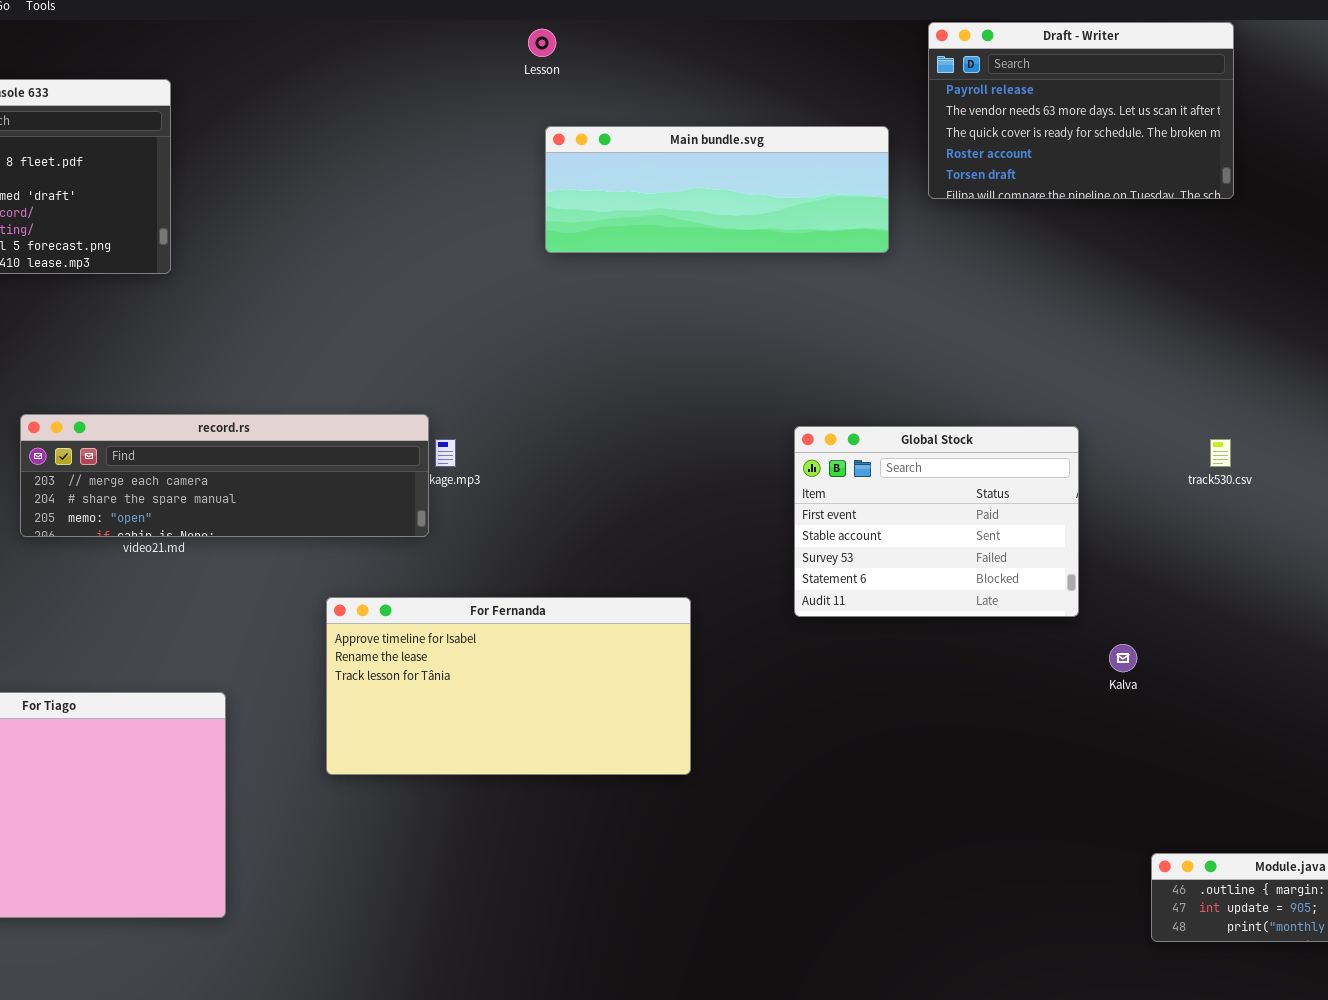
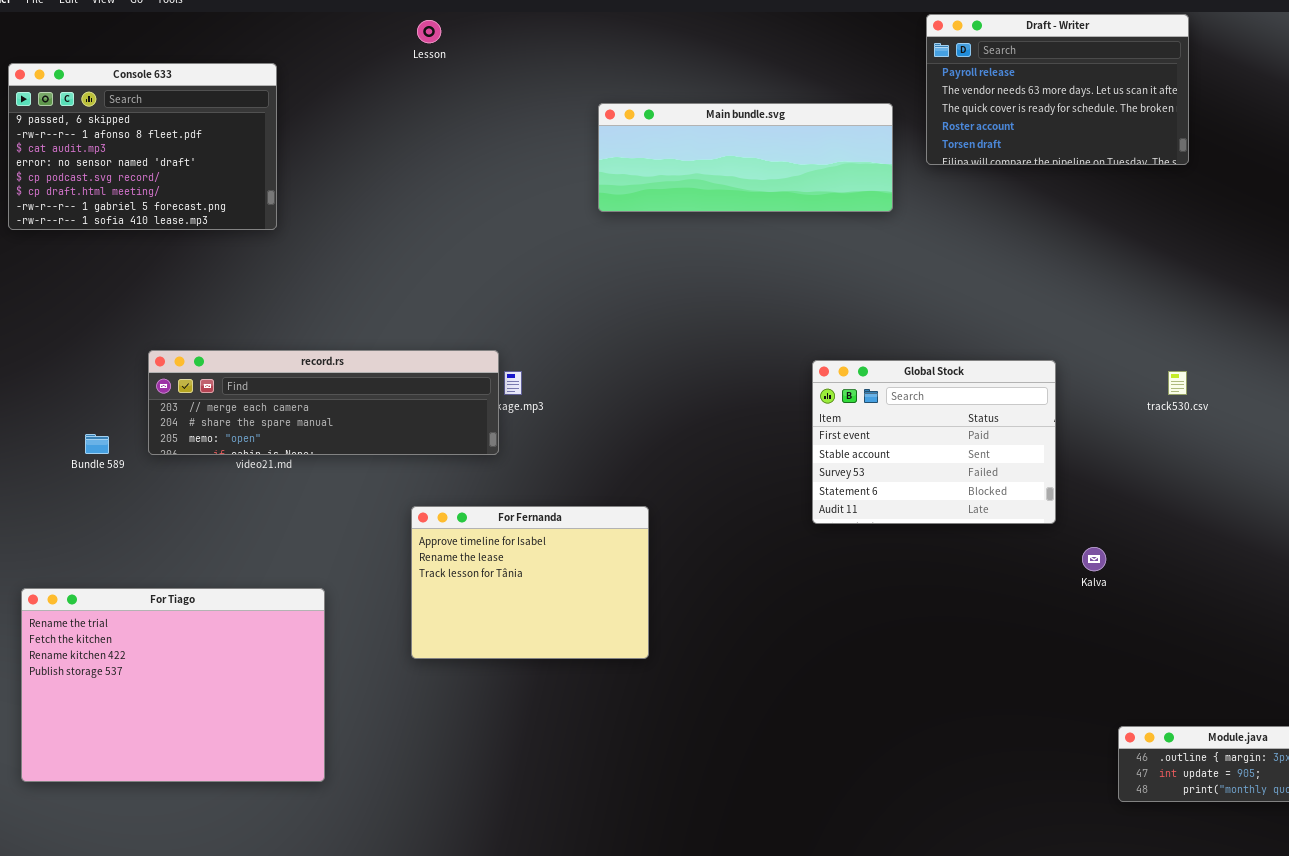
Lesson: [528,29,556,57] -> [417,20,441,43], moved
For Fernanda: [326,597,691,775] -> [411,506,649,659], resized

